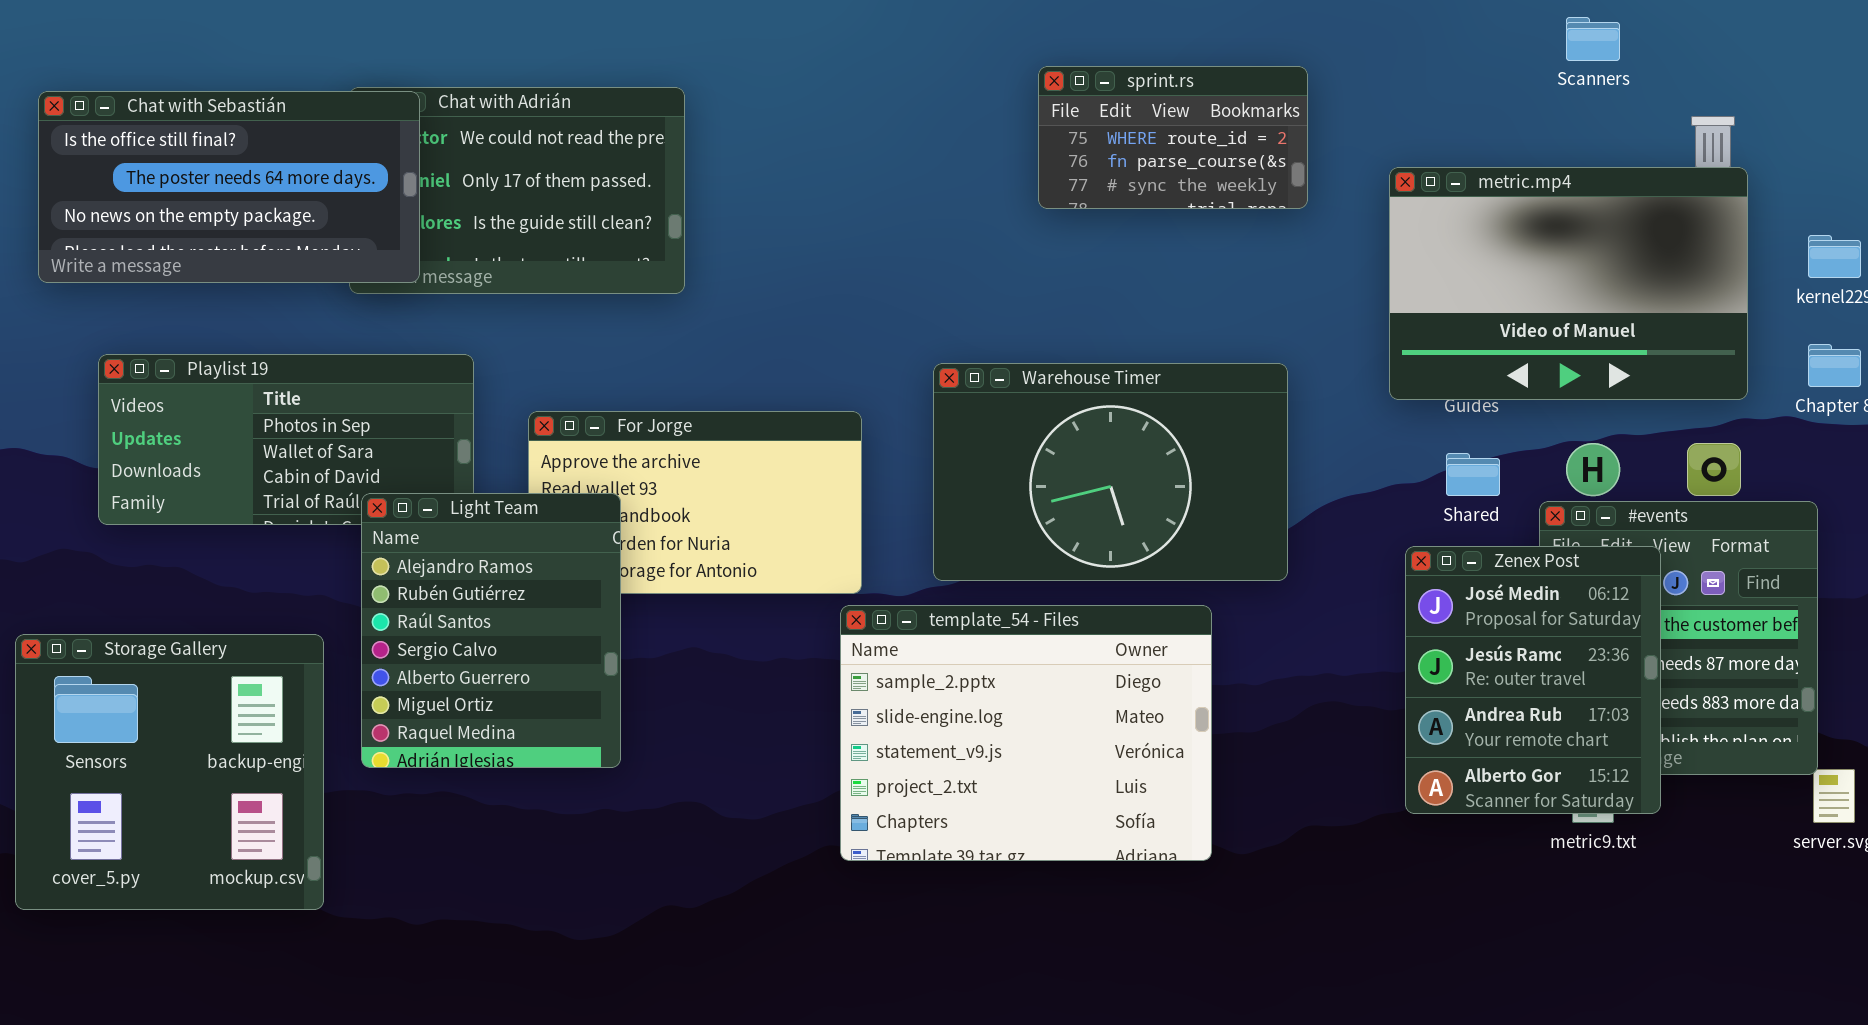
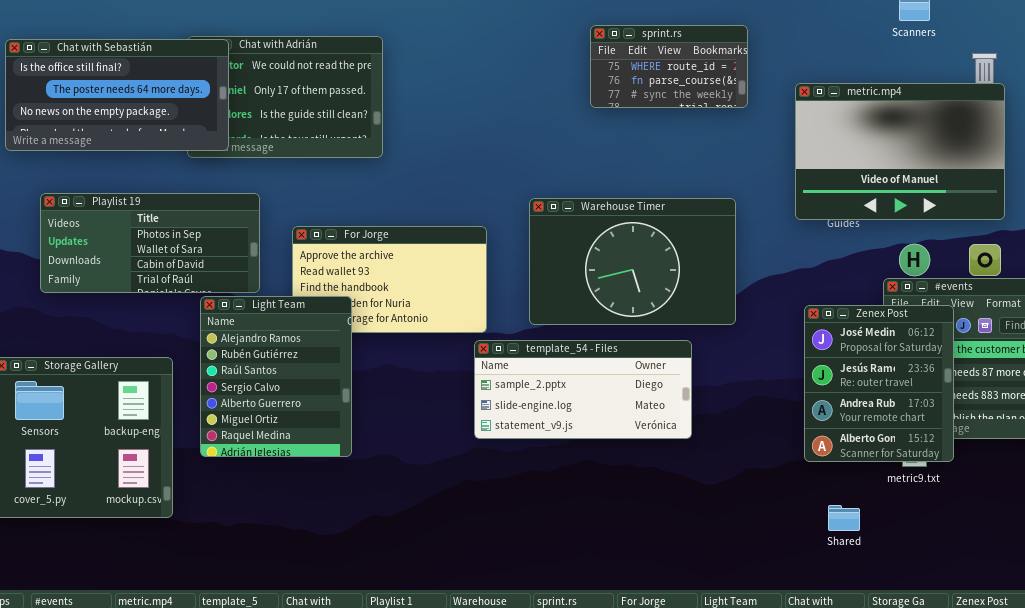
Shared: [1446,453,1500,496] -> [828,505,860,531], moved
Light Team: [361,493,621,768] -> [200,296,352,457], moved
template_54 - Files: [840,605,1212,861] -> [474,340,692,439], resized

